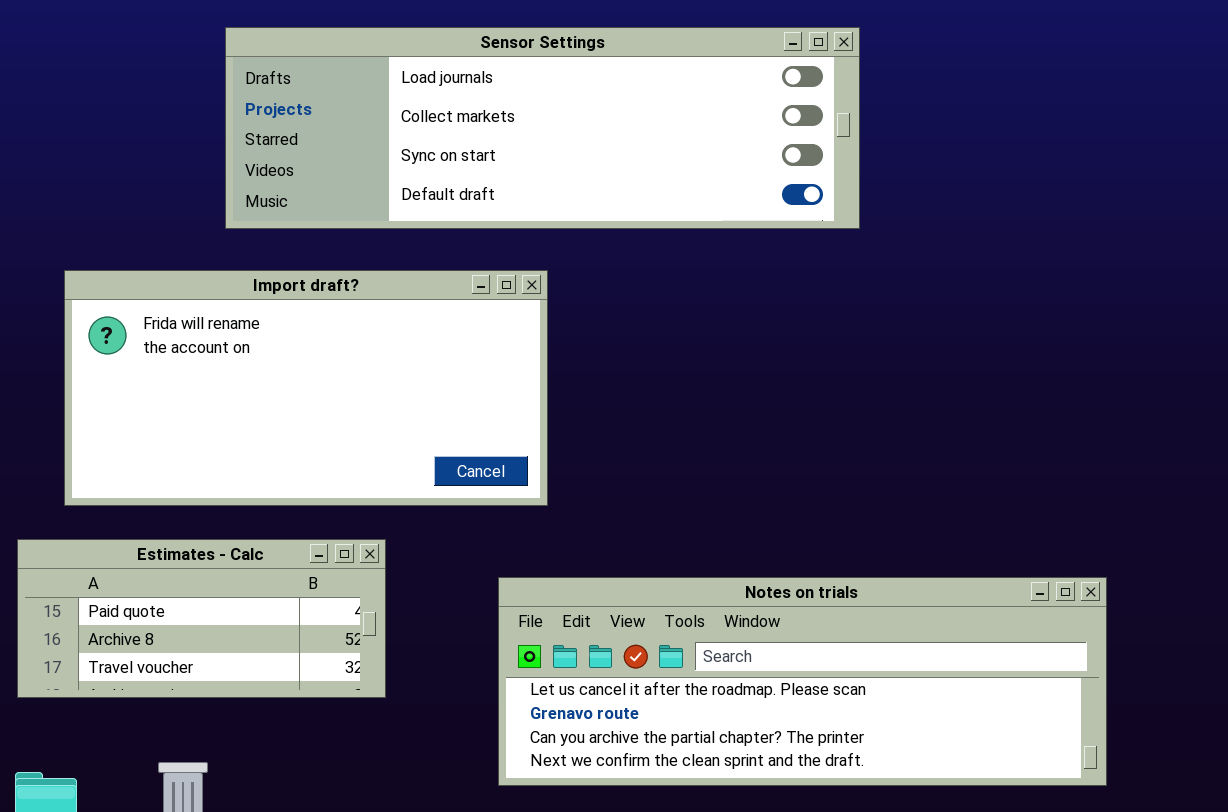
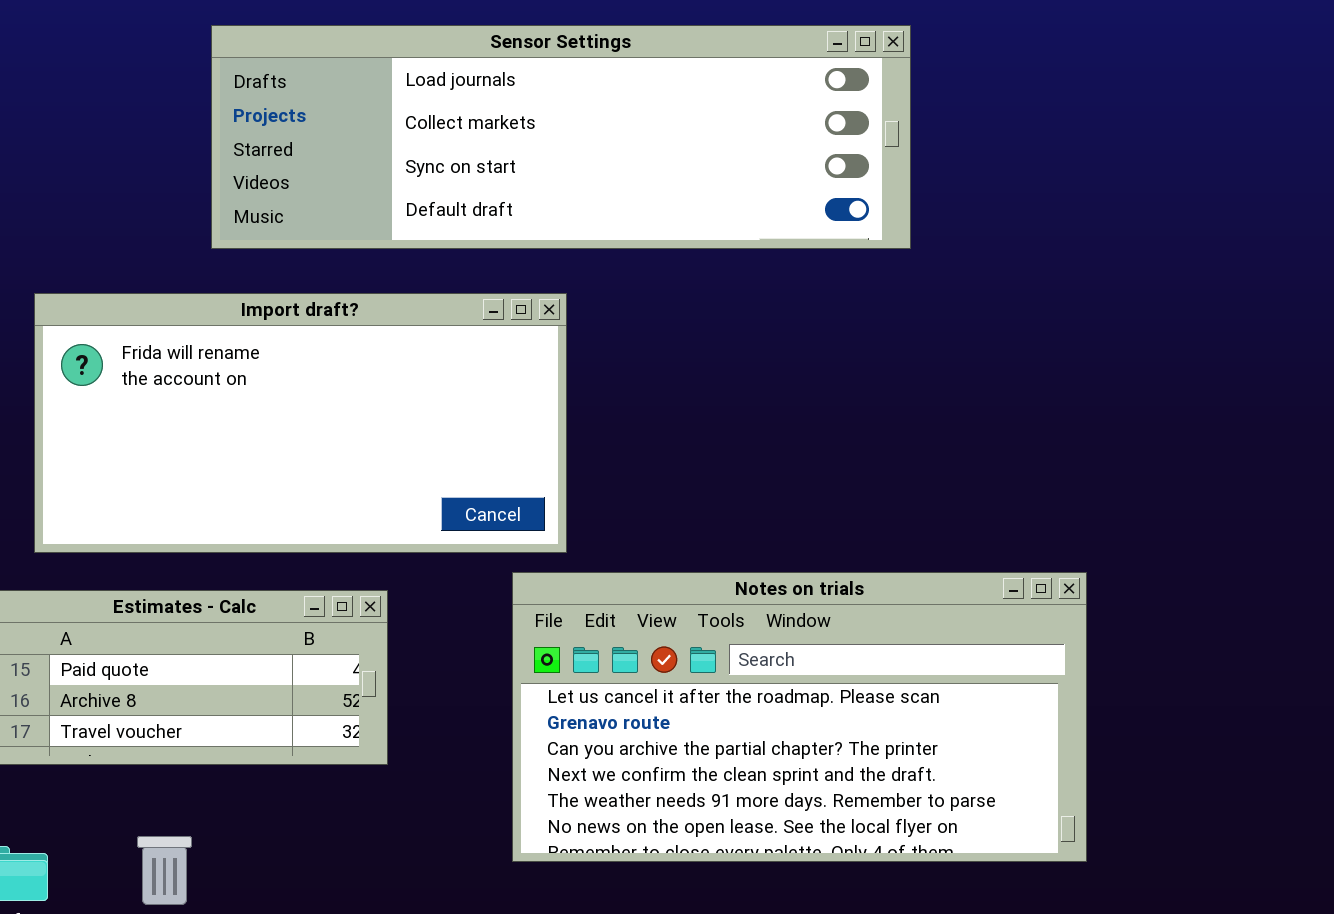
Notes on trials: [498,577,1107,786] -> [512,572,1087,862], resized

